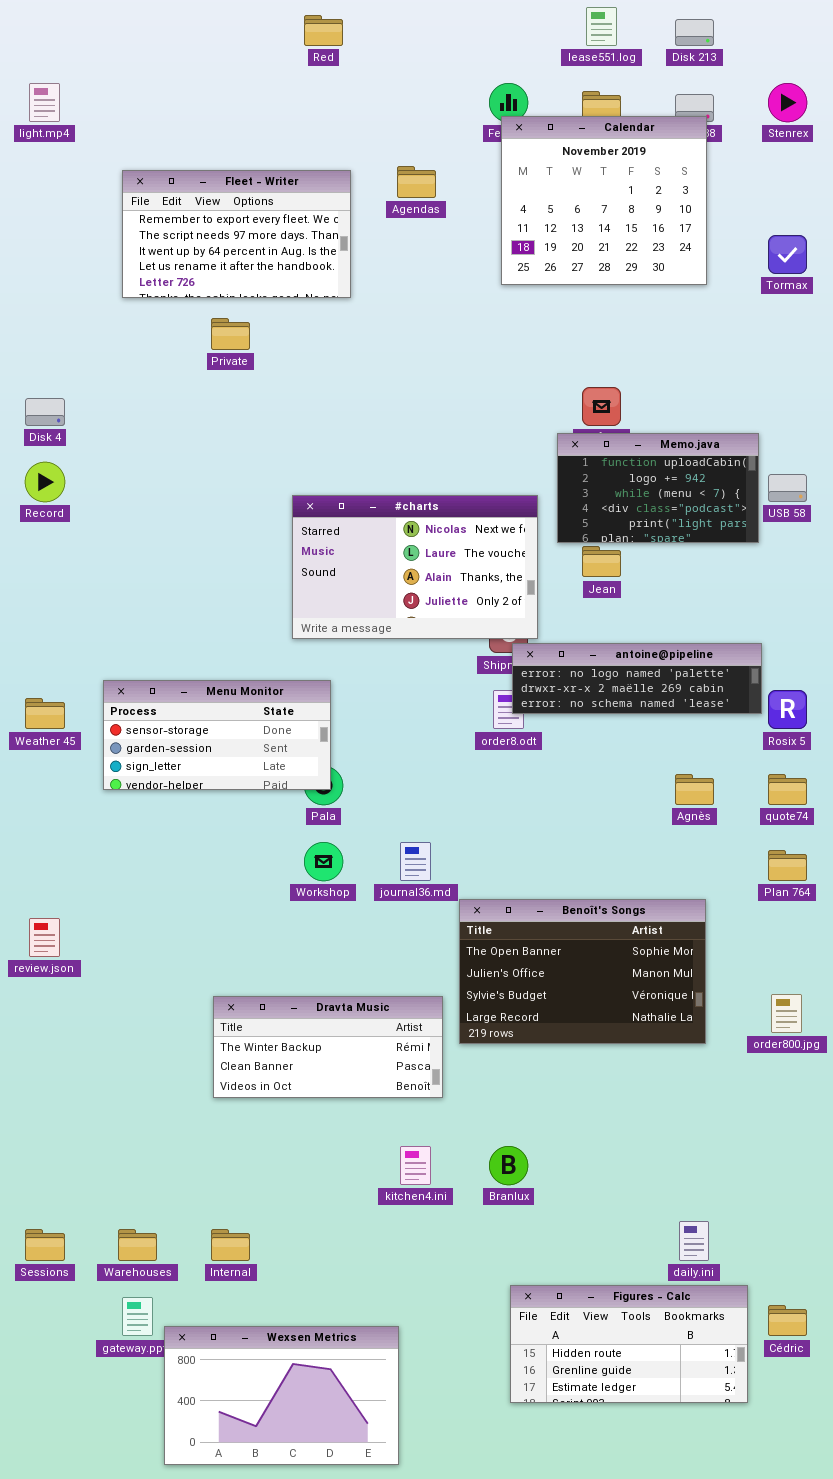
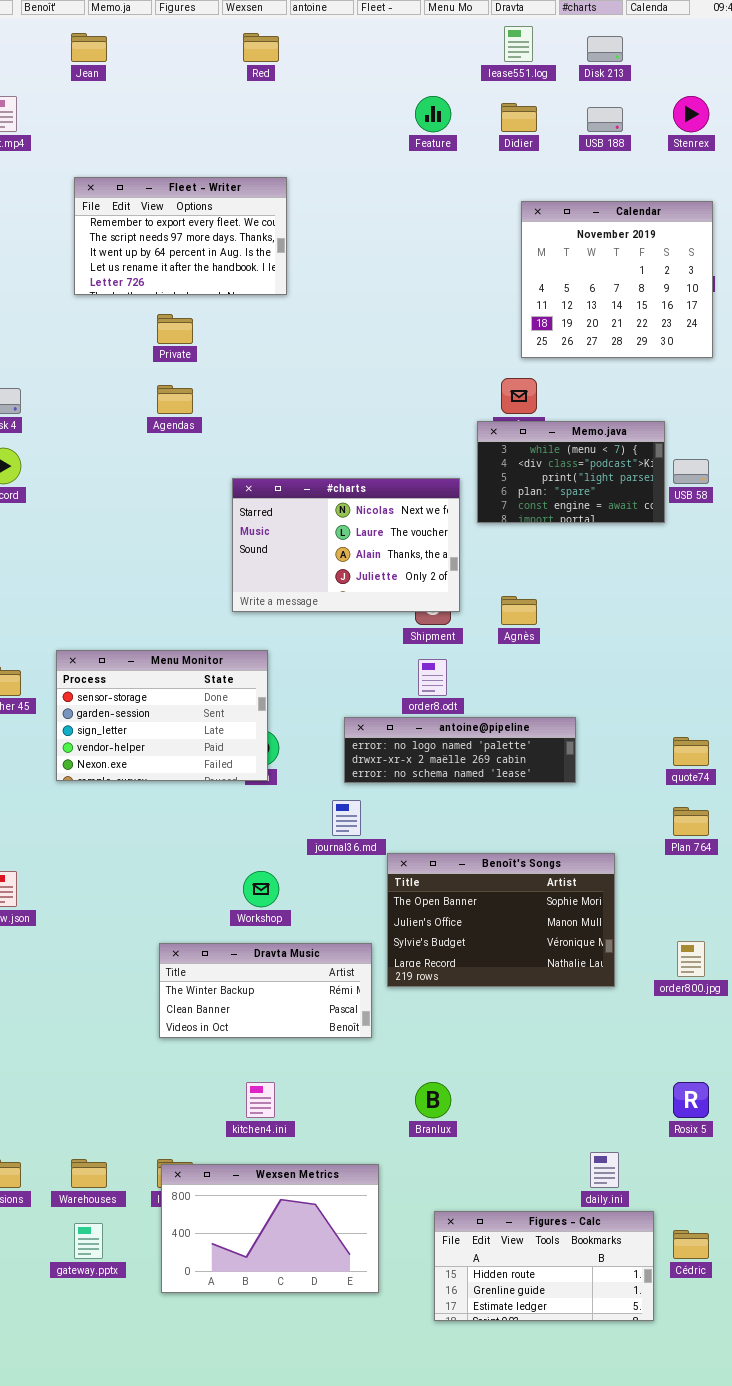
Calendar: [501,116,707,285] -> [521,201,713,358], moved
Agendas: [397,166,436,198] -> [157,385,193,414], moved
Memo.java: [557,433,759,543] -> [477,421,665,523], scrolled down 2 rows
Jean: [582,546,621,577] -> [71,33,107,62], moved
antoine@pipeline: [512,643,762,714] -> [344,717,576,783], moved
Menu Monitor: [103,680,331,790] -> [56,650,268,781], resized
Rosix 5: [768,690,807,729] -> [673,1082,709,1118], moved
Agnès: [675,774,714,805] -> [501,596,537,625], moved
Workshop: [304,842,343,881] -> [243,871,279,907], moved
kitchen4.ini: [400,1146,431,1185] -> [246,1082,275,1118], moved
Wexsen Metrics: [164,1326,399,1465] -> [161,1164,379,1293], moved

